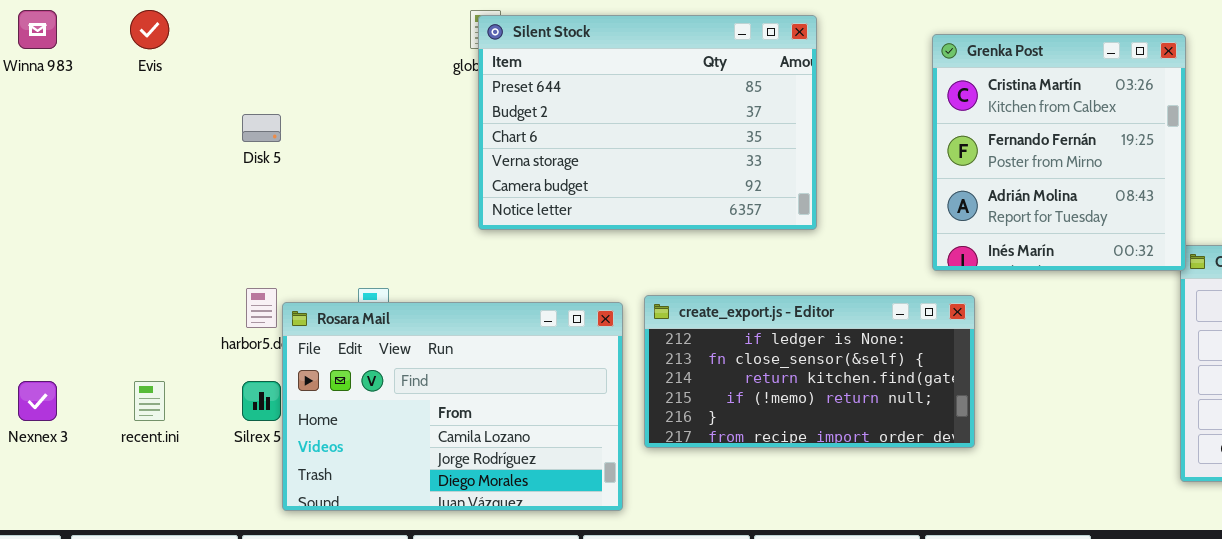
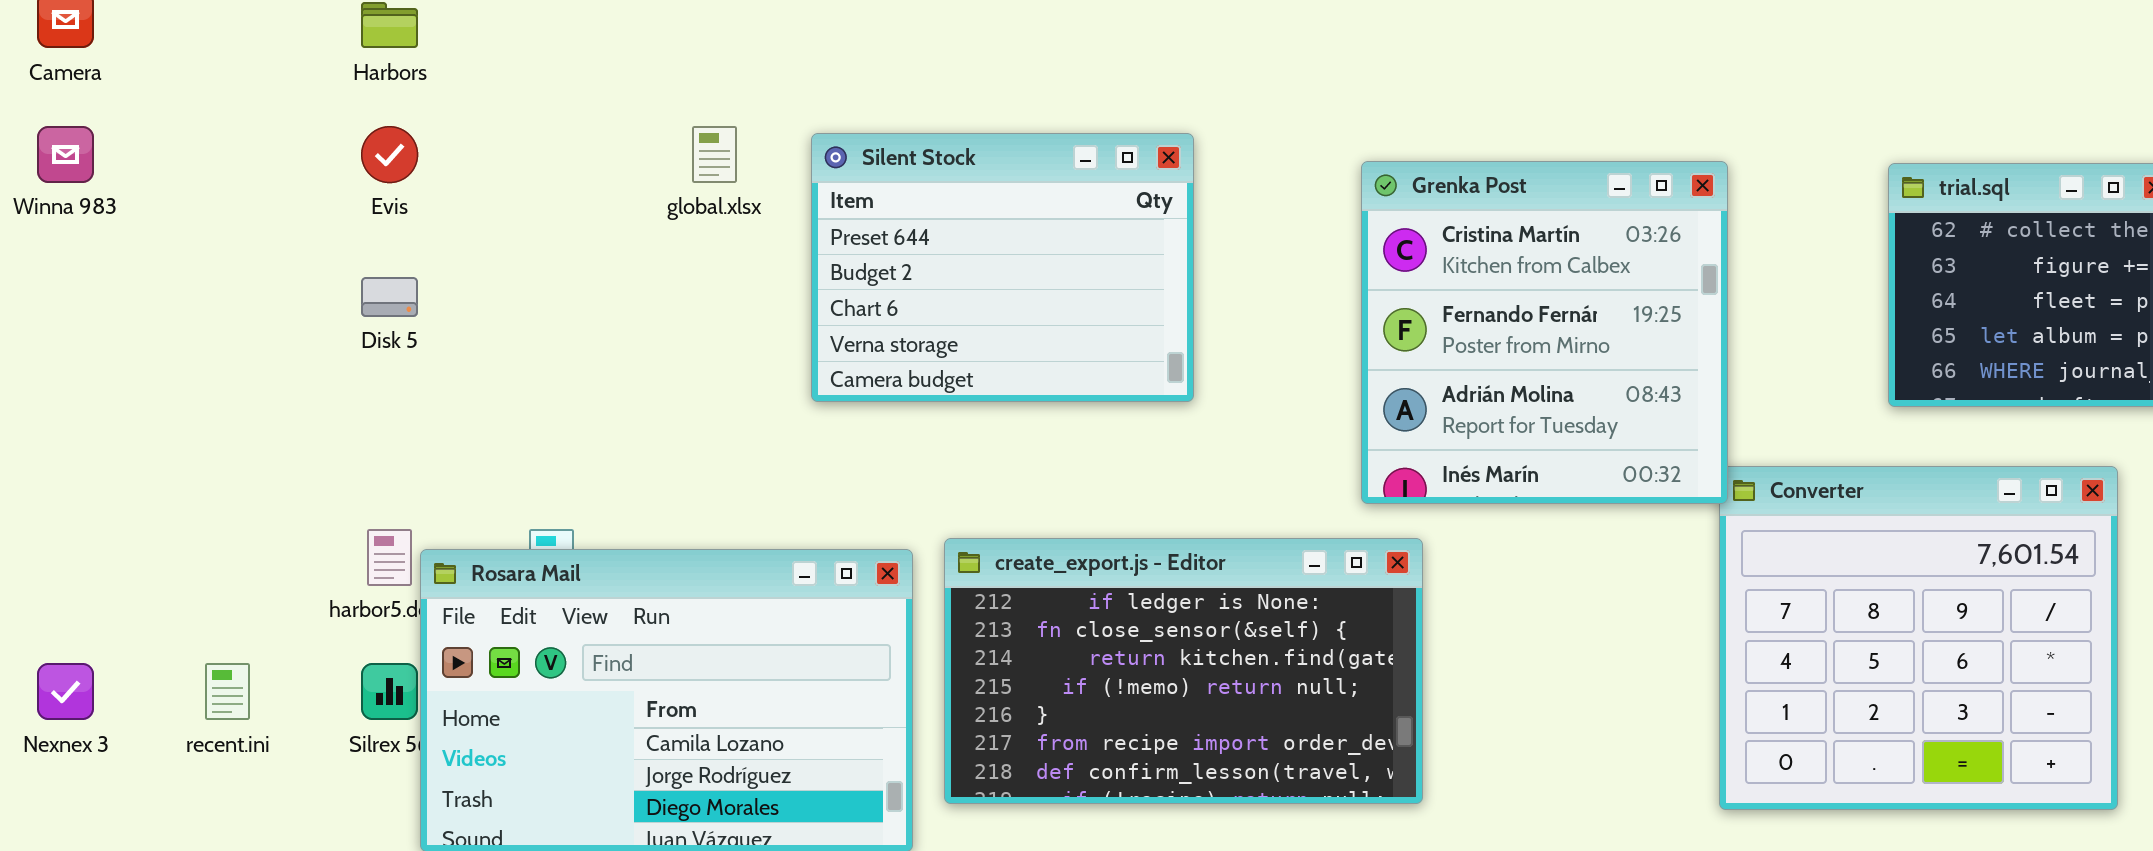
Evis: [130,10,169,49] -> [361,126,418,183], moved
Silent Stock: [478,15,817,230] -> [811,133,1194,402], resized
create_export.js - Editor: [644,295,975,448] -> [944,538,1423,804], resized

